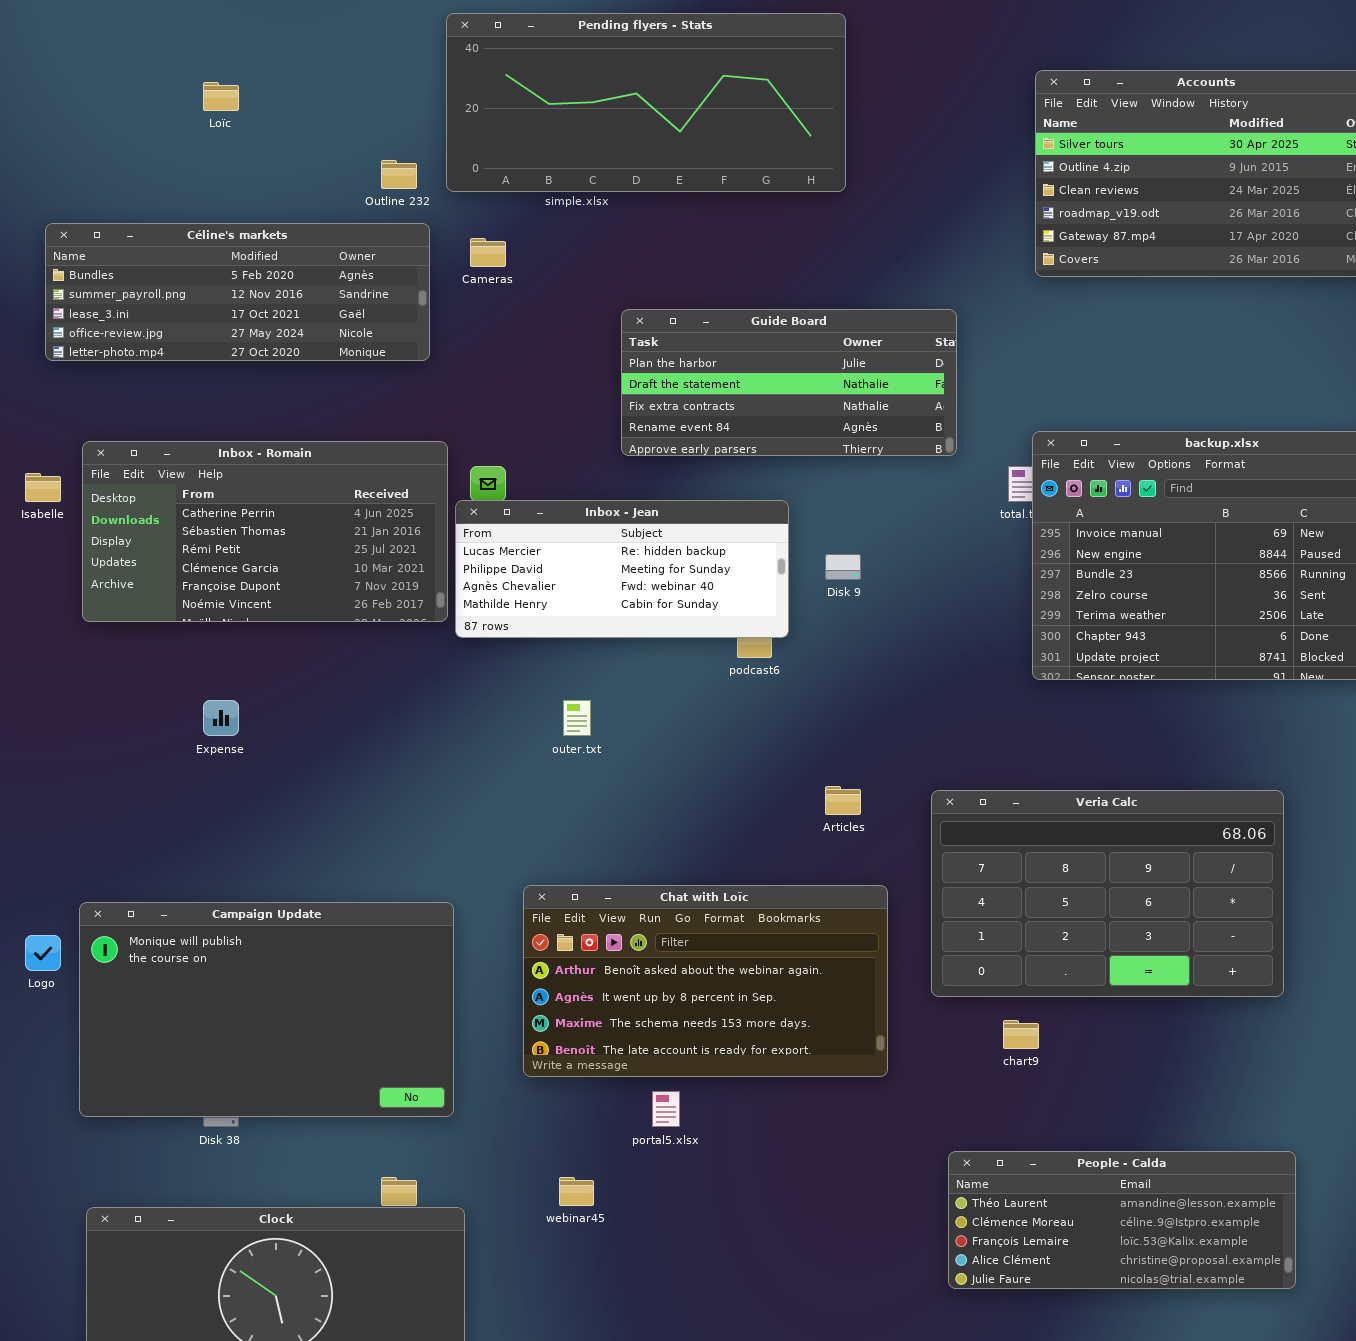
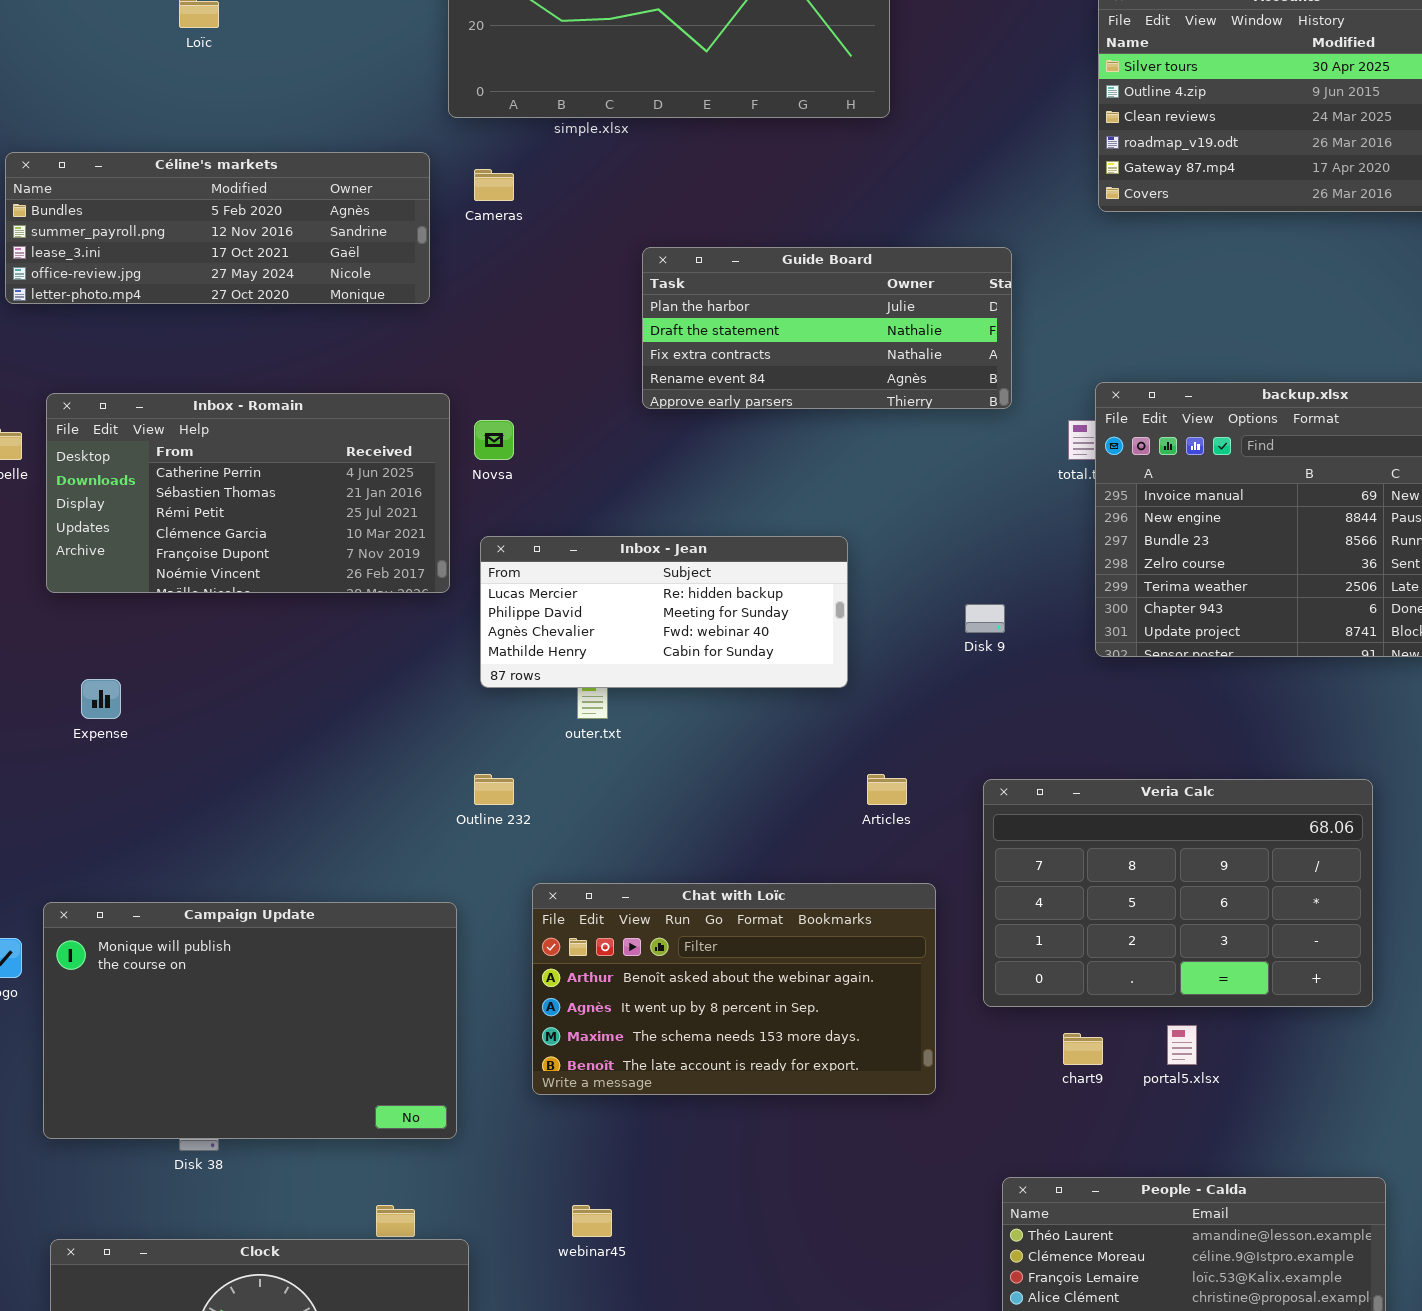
Outline 232: [381,160,417,189] -> [474,774,514,805], moved
Inbox - Jean: [455,500,789,638] -> [480,536,848,688], moved
Disk 9: [825,554,861,580] -> [965,604,1005,633], moved
Expense: [203,700,239,736] -> [81,679,121,719], moved
portal5.xlsx: [652,1091,680,1127] -> [1167,1025,1197,1065], moved

